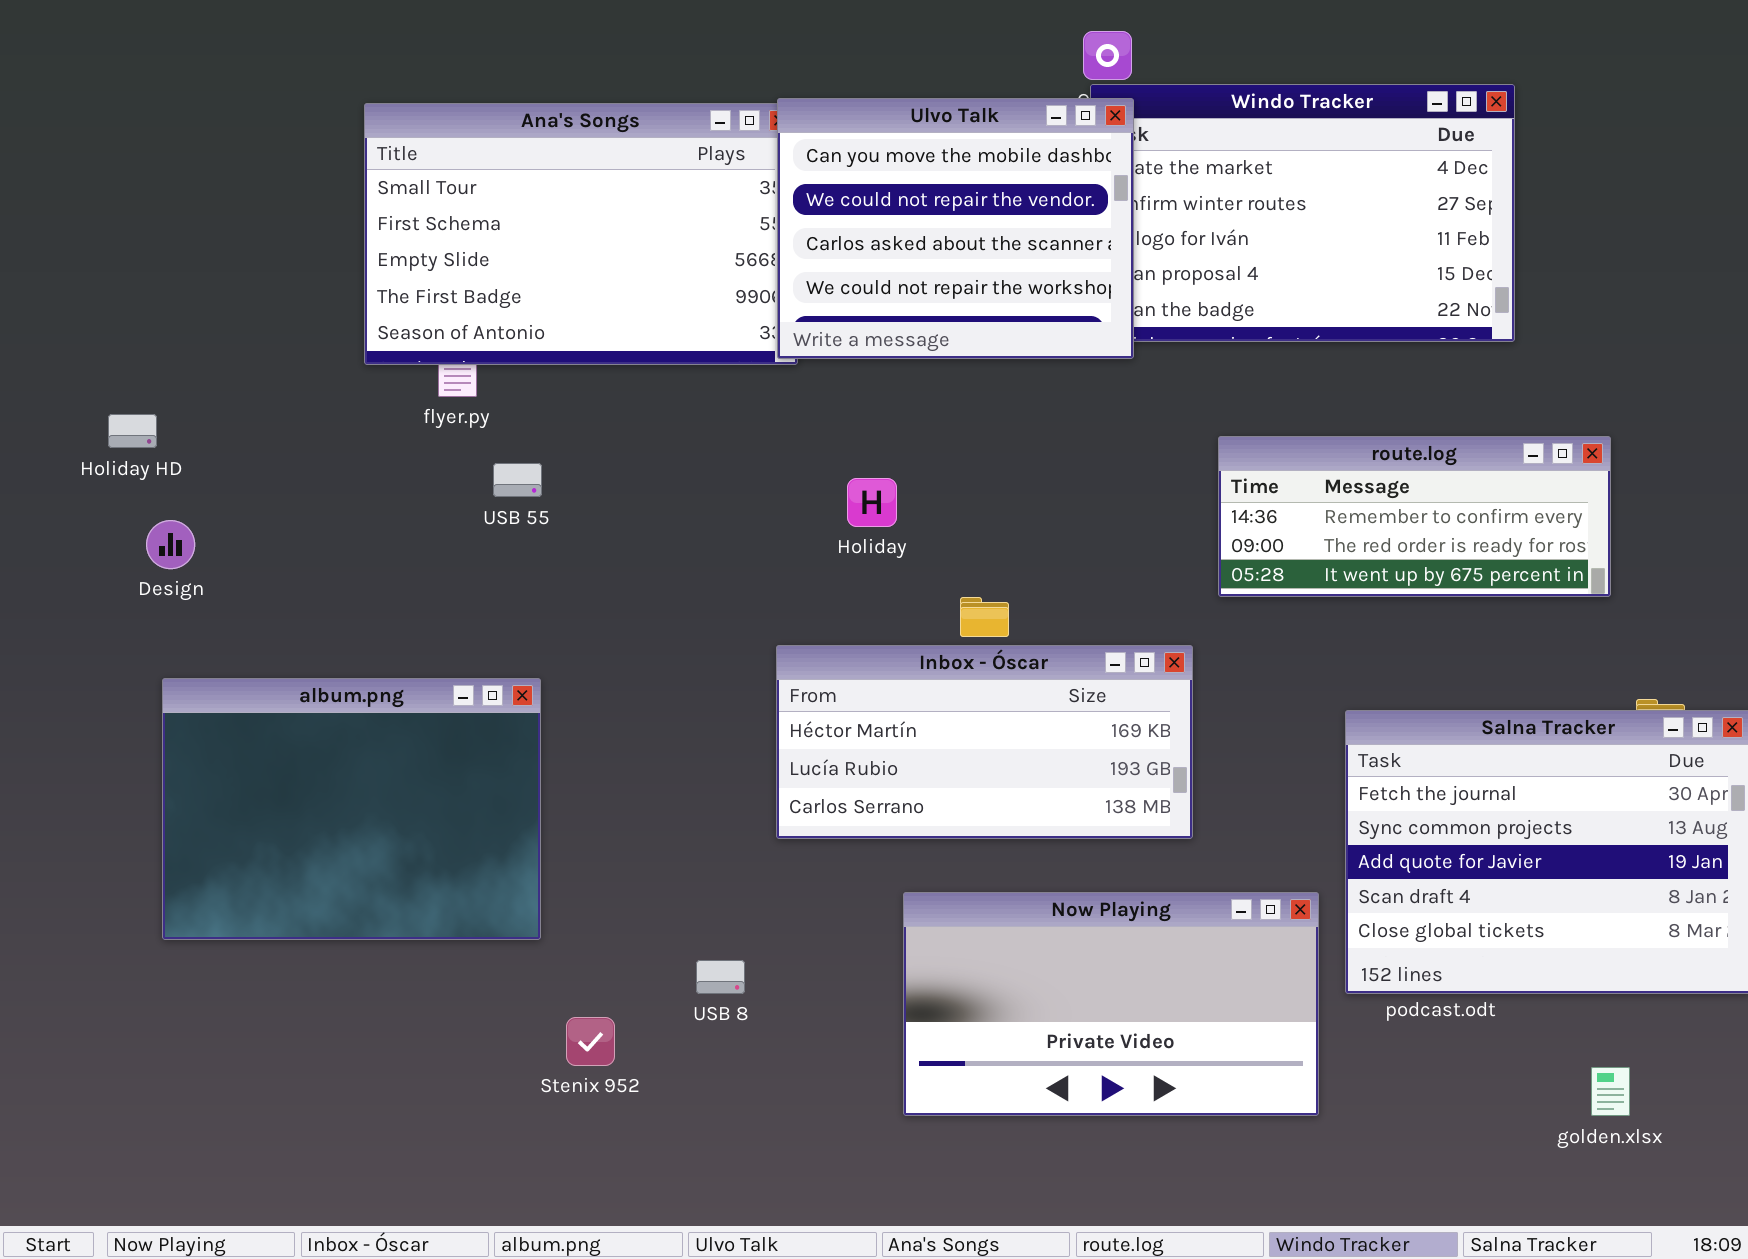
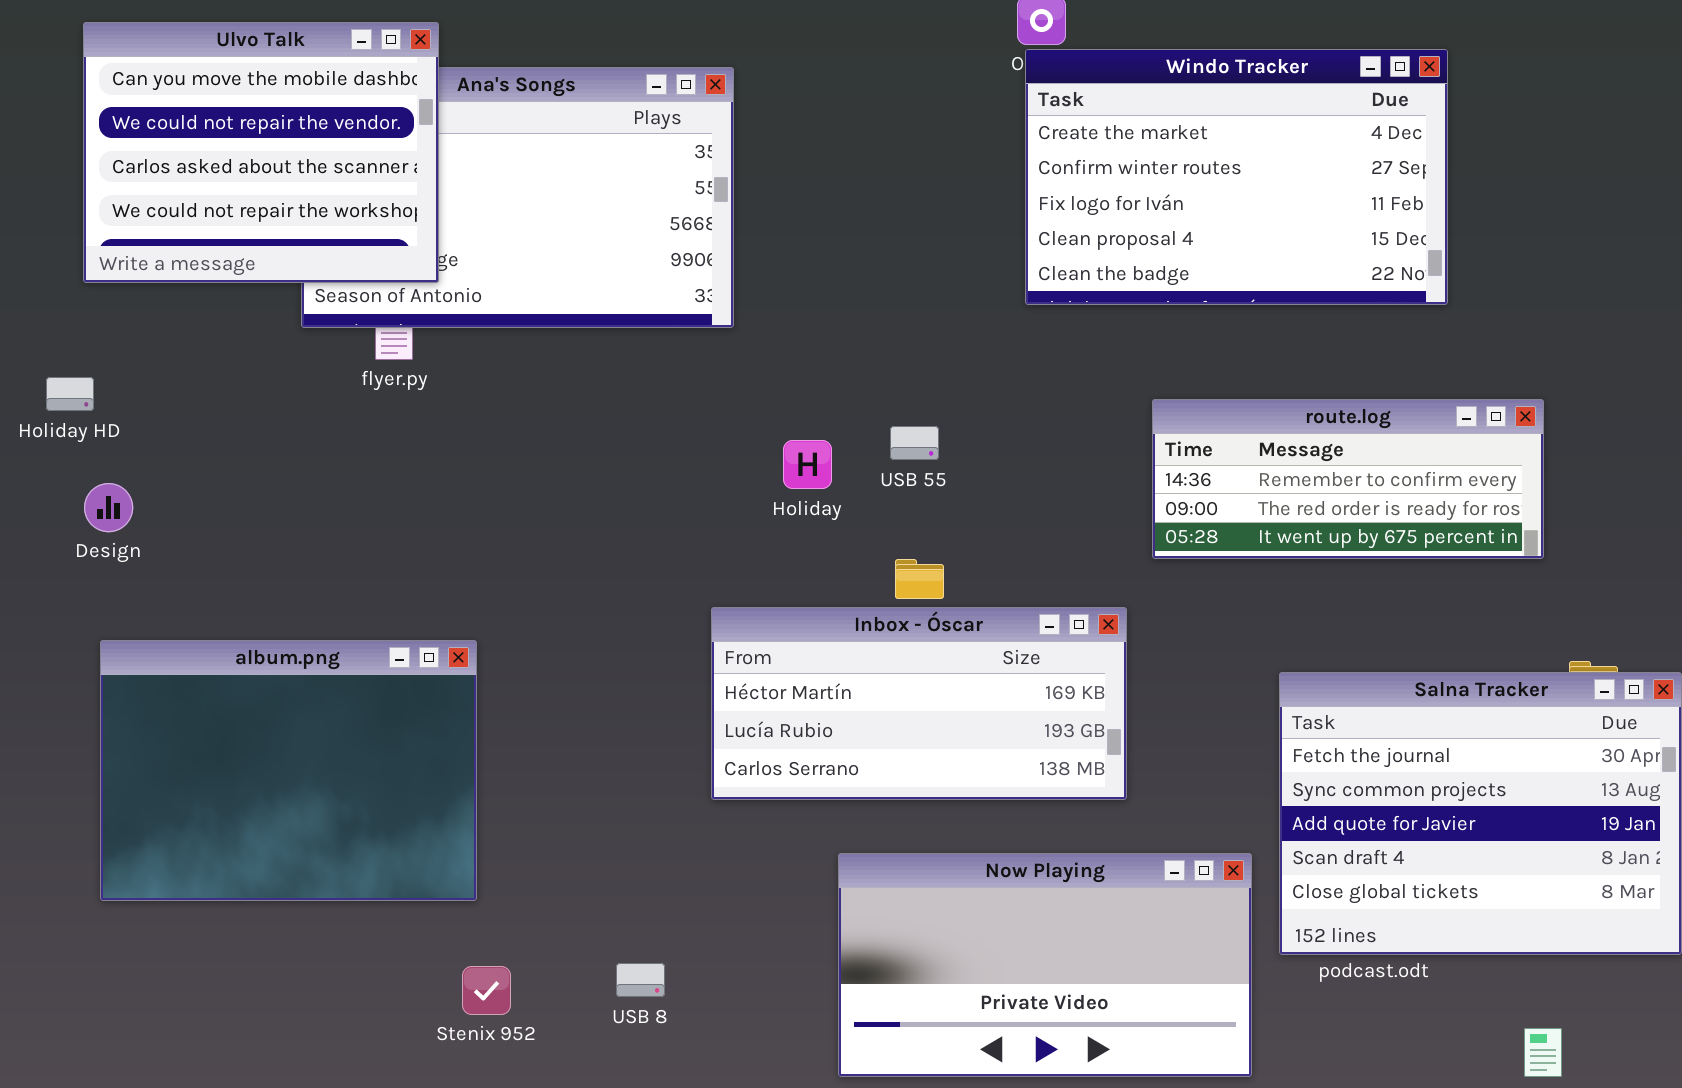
Ulvo Talk: [777,98,1134,359] -> [83,22,439,283], moved
USB 55: [493,463,542,497] -> [890,426,939,460], moved
USB 8: [696,960,745,994] -> [616,963,665,997], moved
Stenix 952: [566,1017,615,1066] -> [462,966,511,1015], moved

